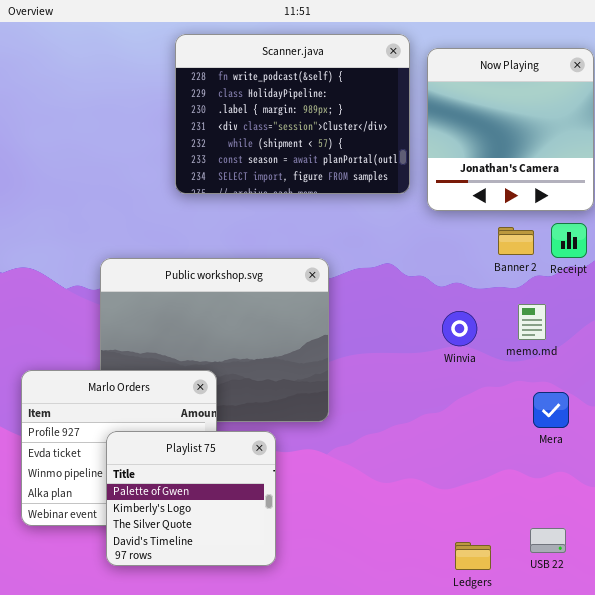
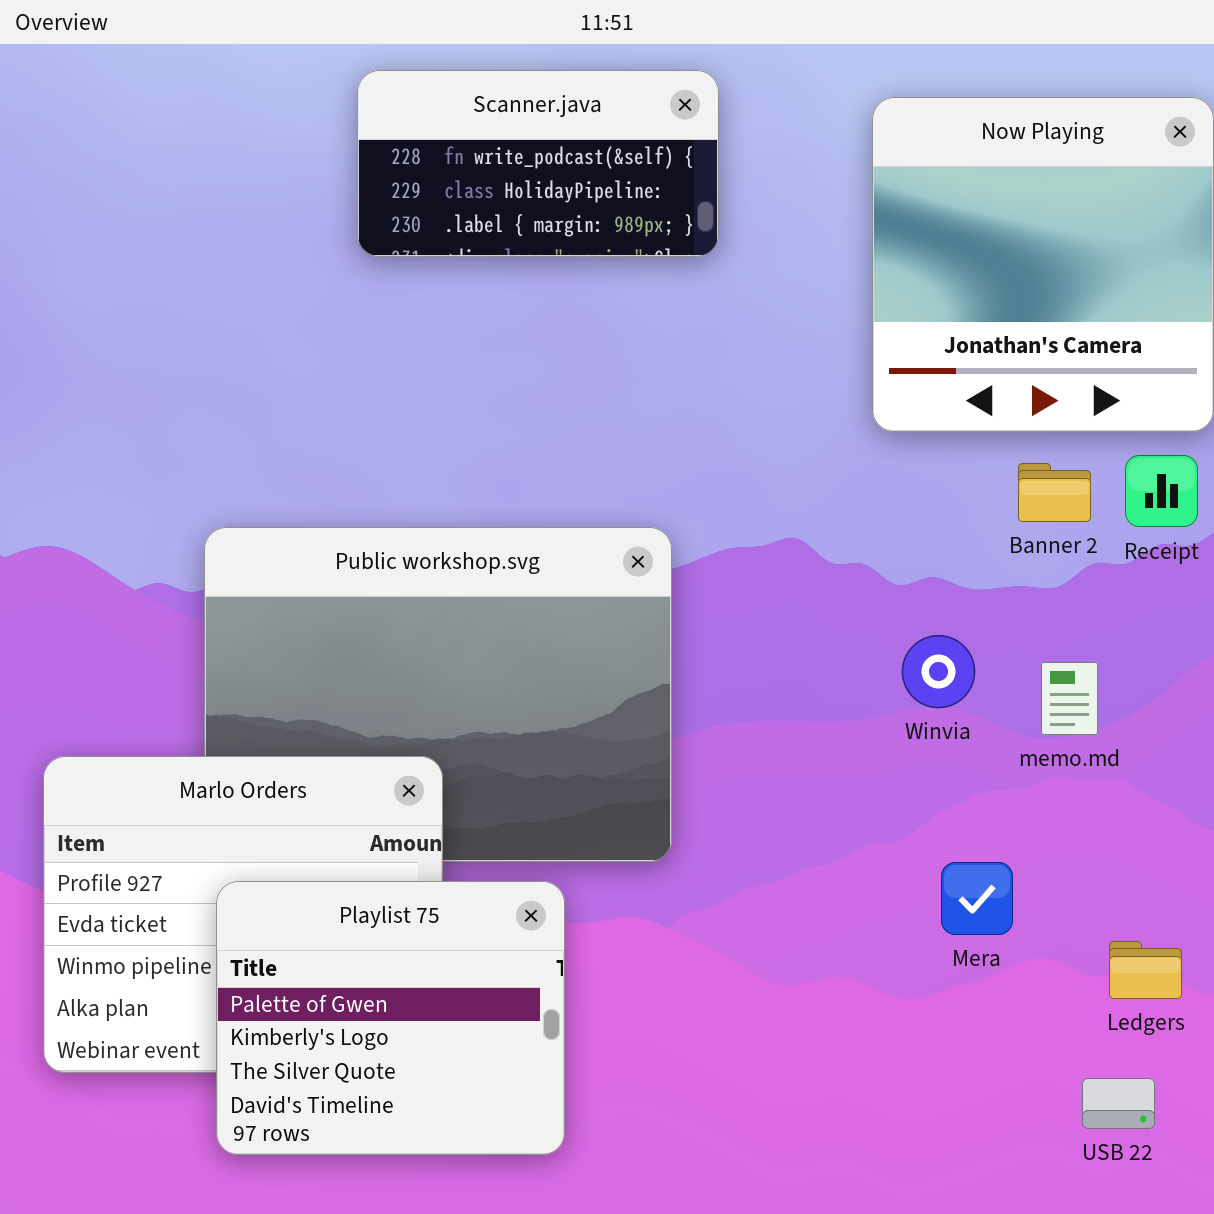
Scanner.java: [175,34,410,194] -> [357,70,719,257], resized
memo.md: [518,304,546,340] -> [1041,662,1098,735], moved
Mera: [533,392,569,428] -> [941,862,1013,935], moved
Ledgers: [455,542,491,570] -> [1109,941,1182,999], moved

